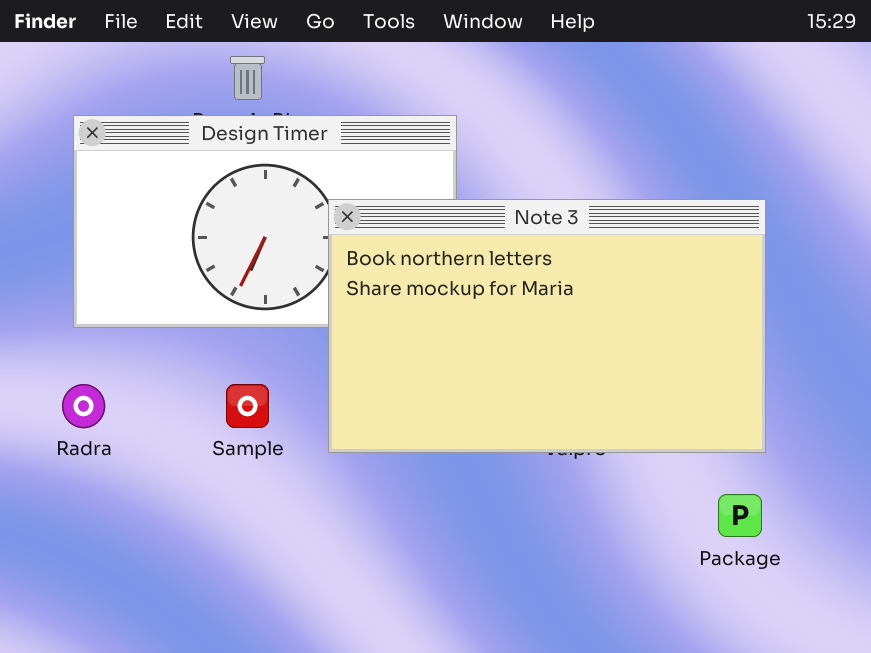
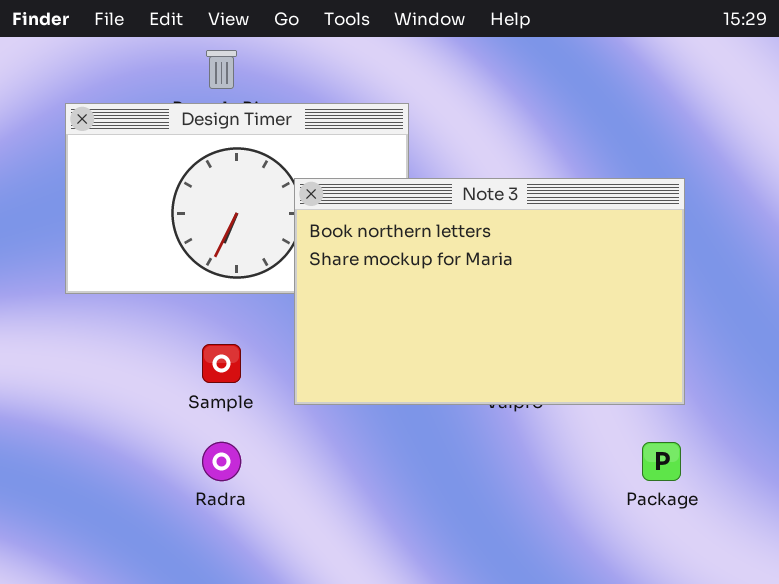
Radra: [62,384,105,428] -> [202,442,241,481], moved

